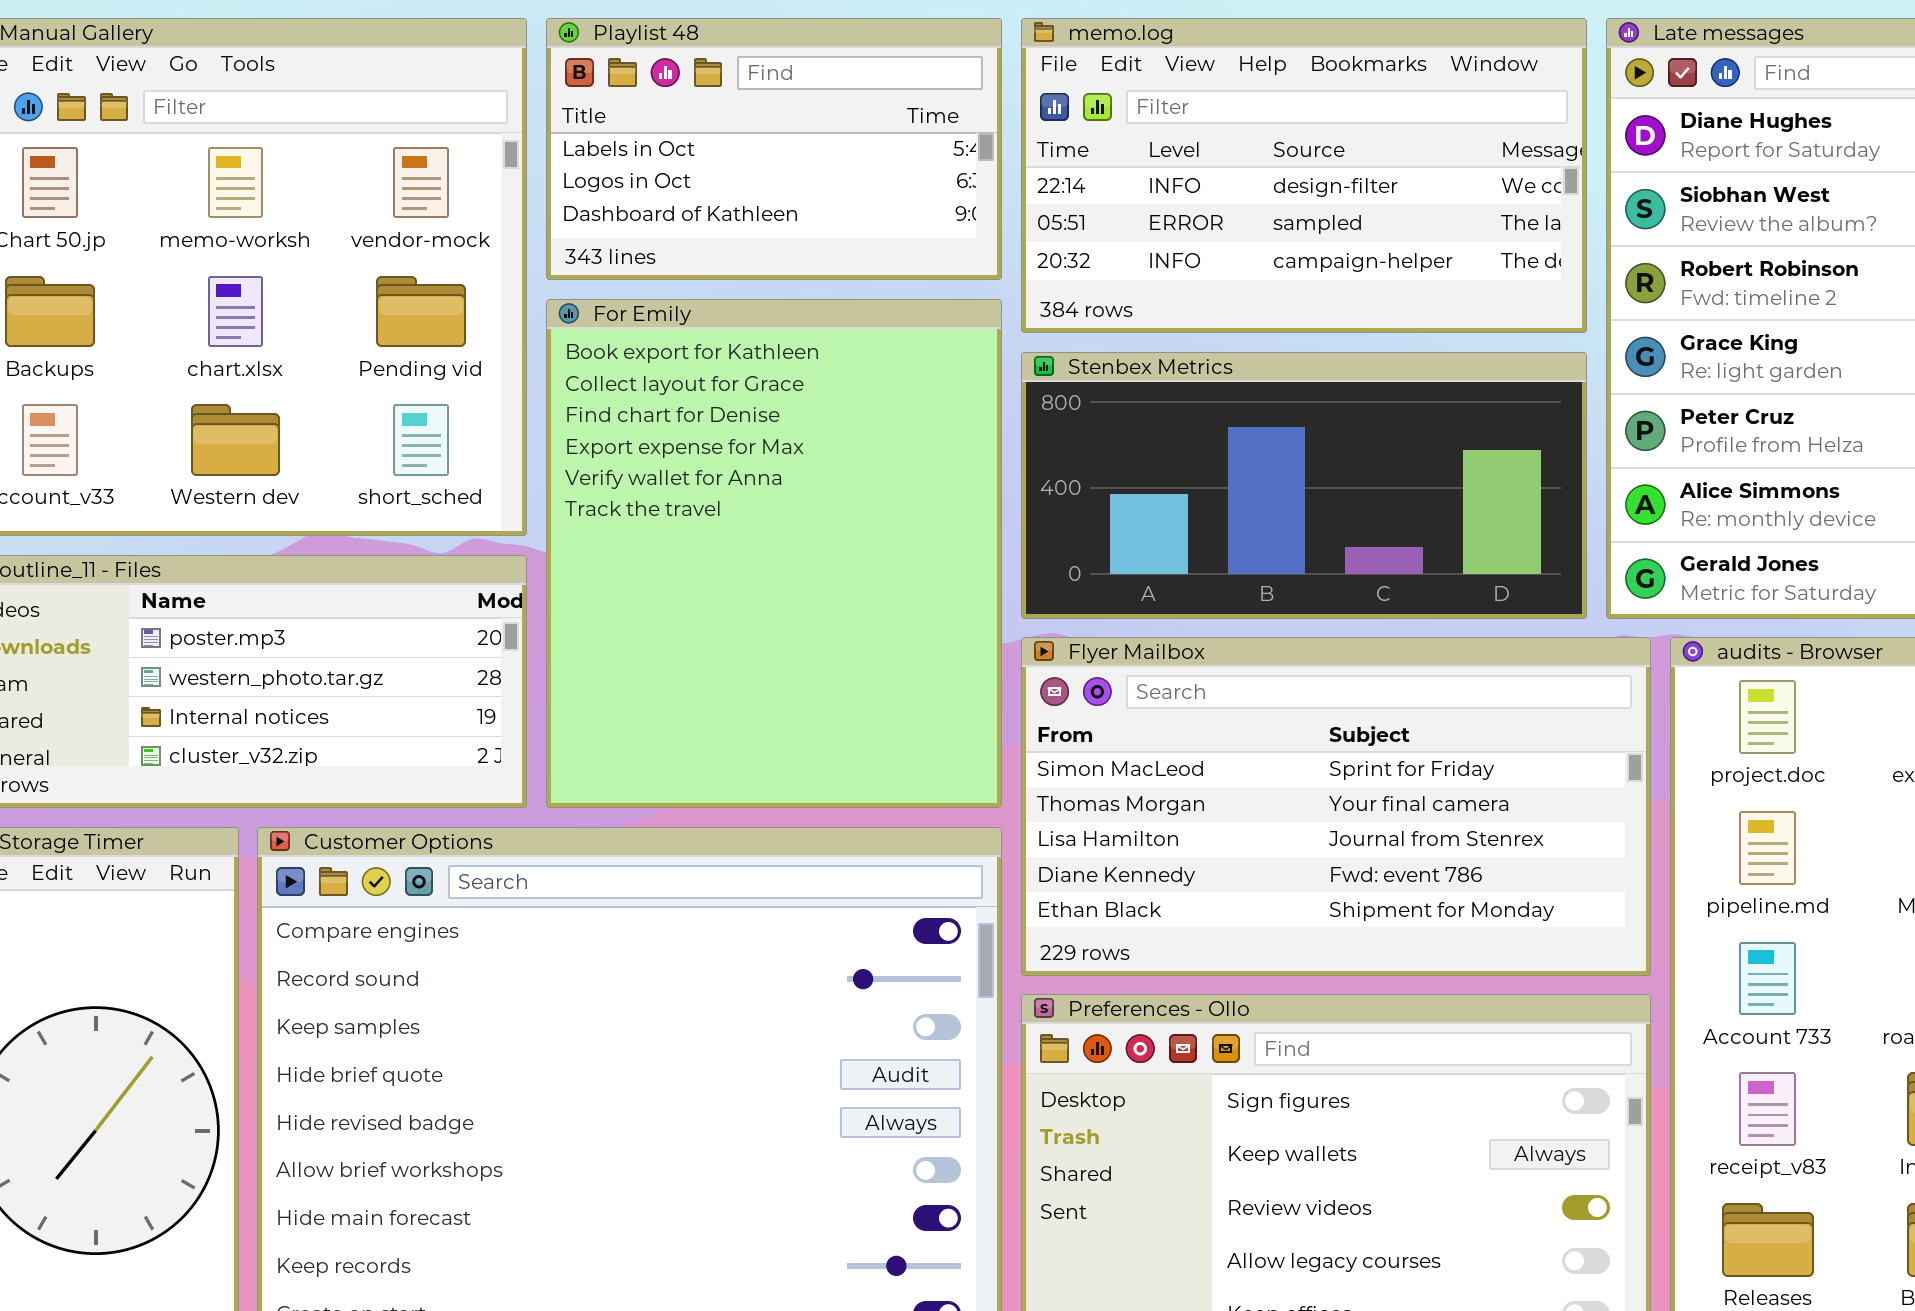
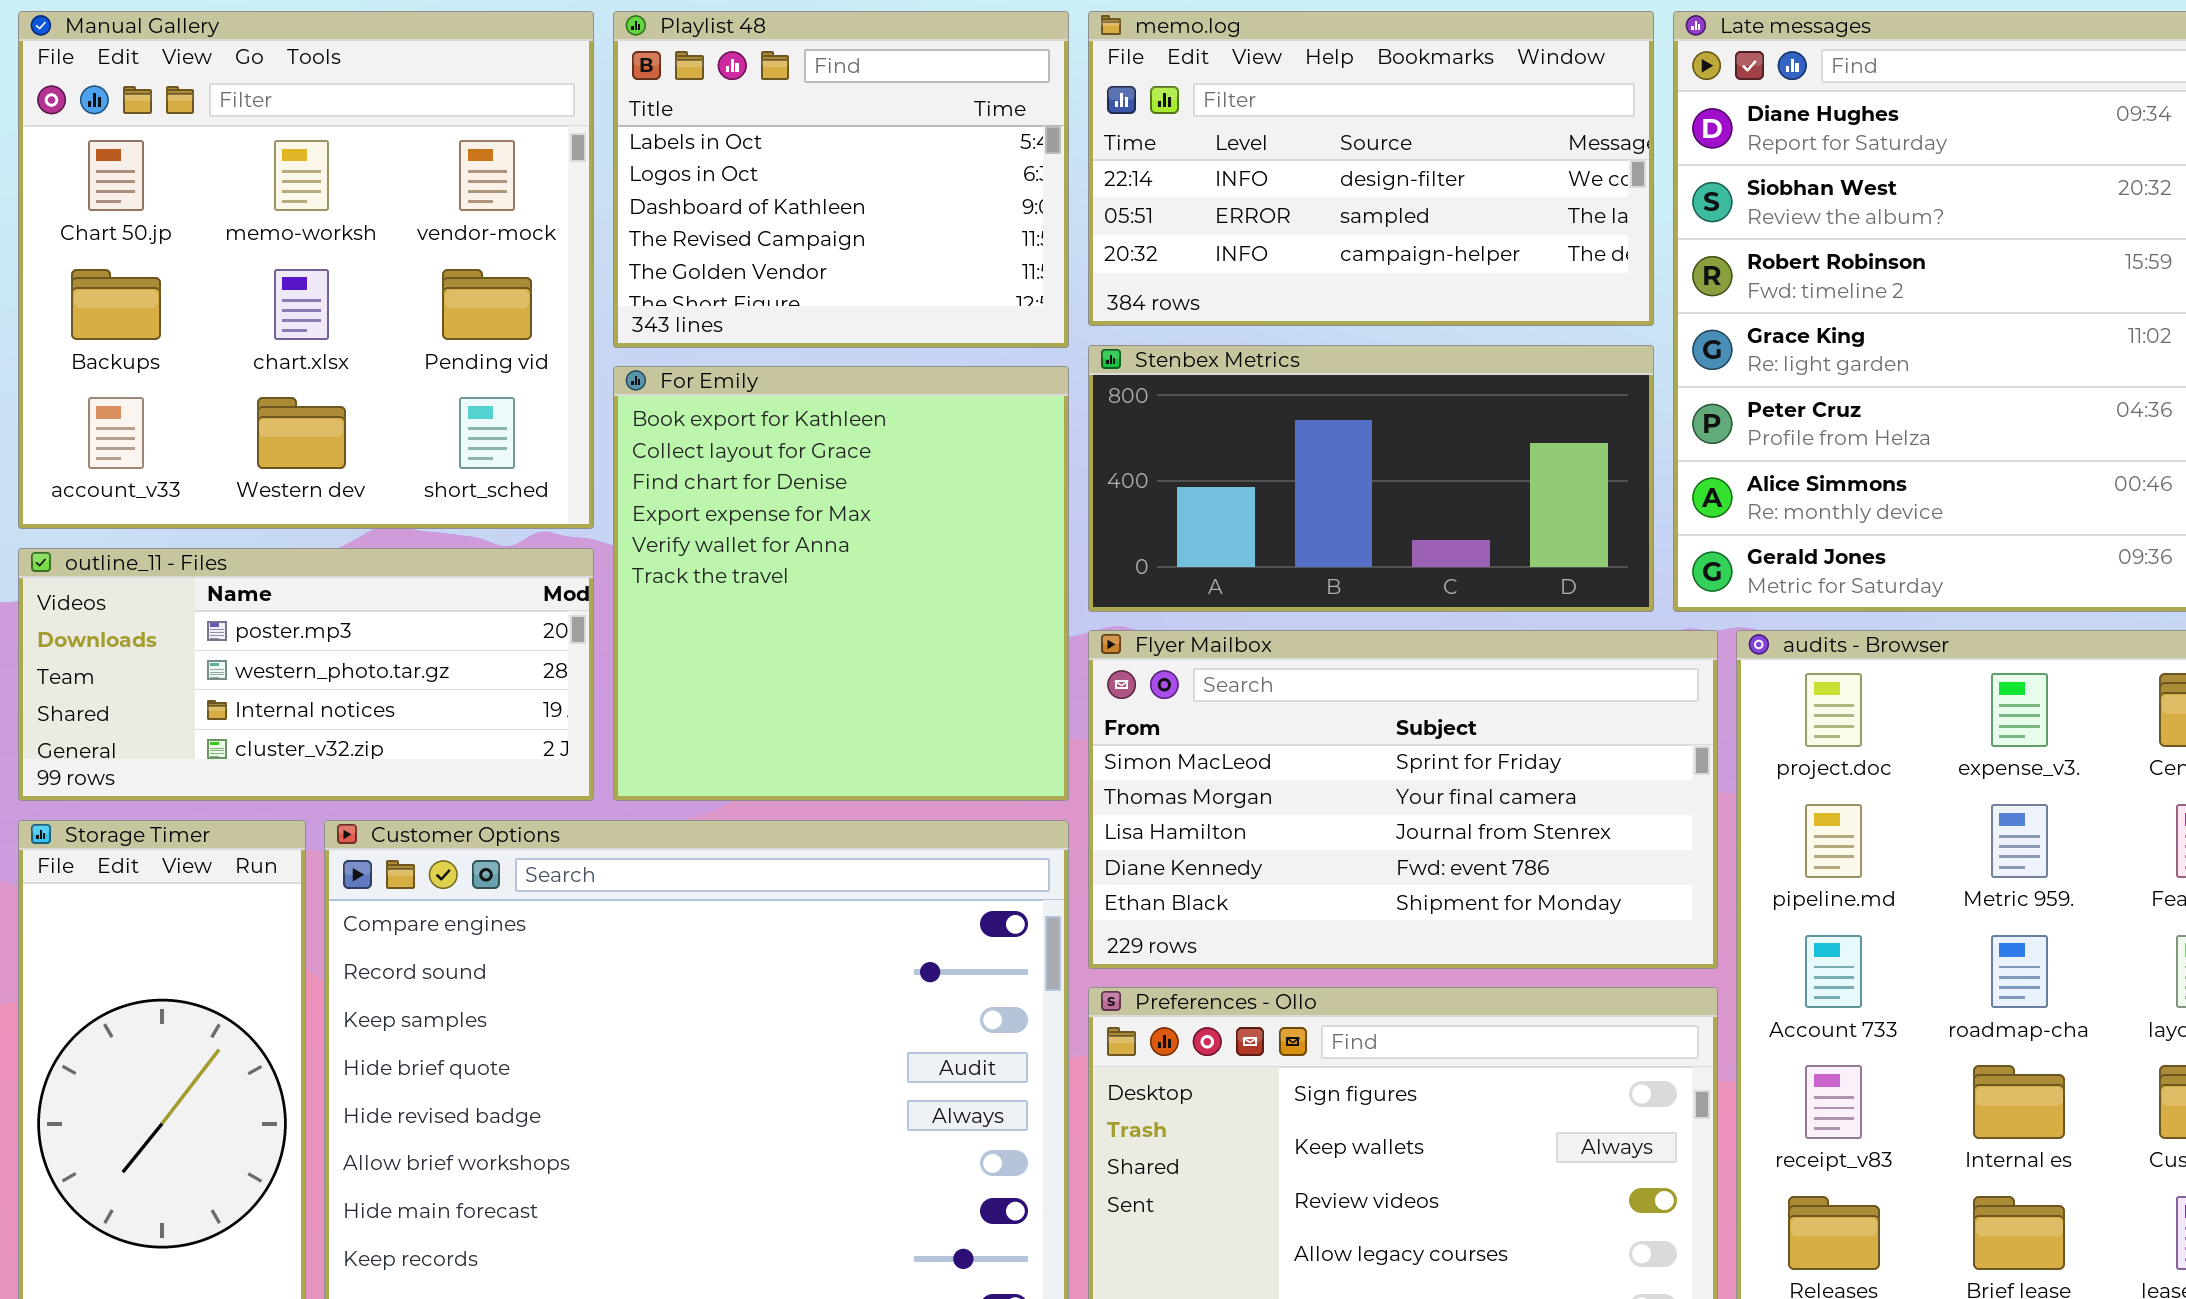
Playlist 48: [546,18,1002,280] -> [613,11,1069,348], resized
For Emily: [546,299,1002,808] -> [613,366,1069,801], resized

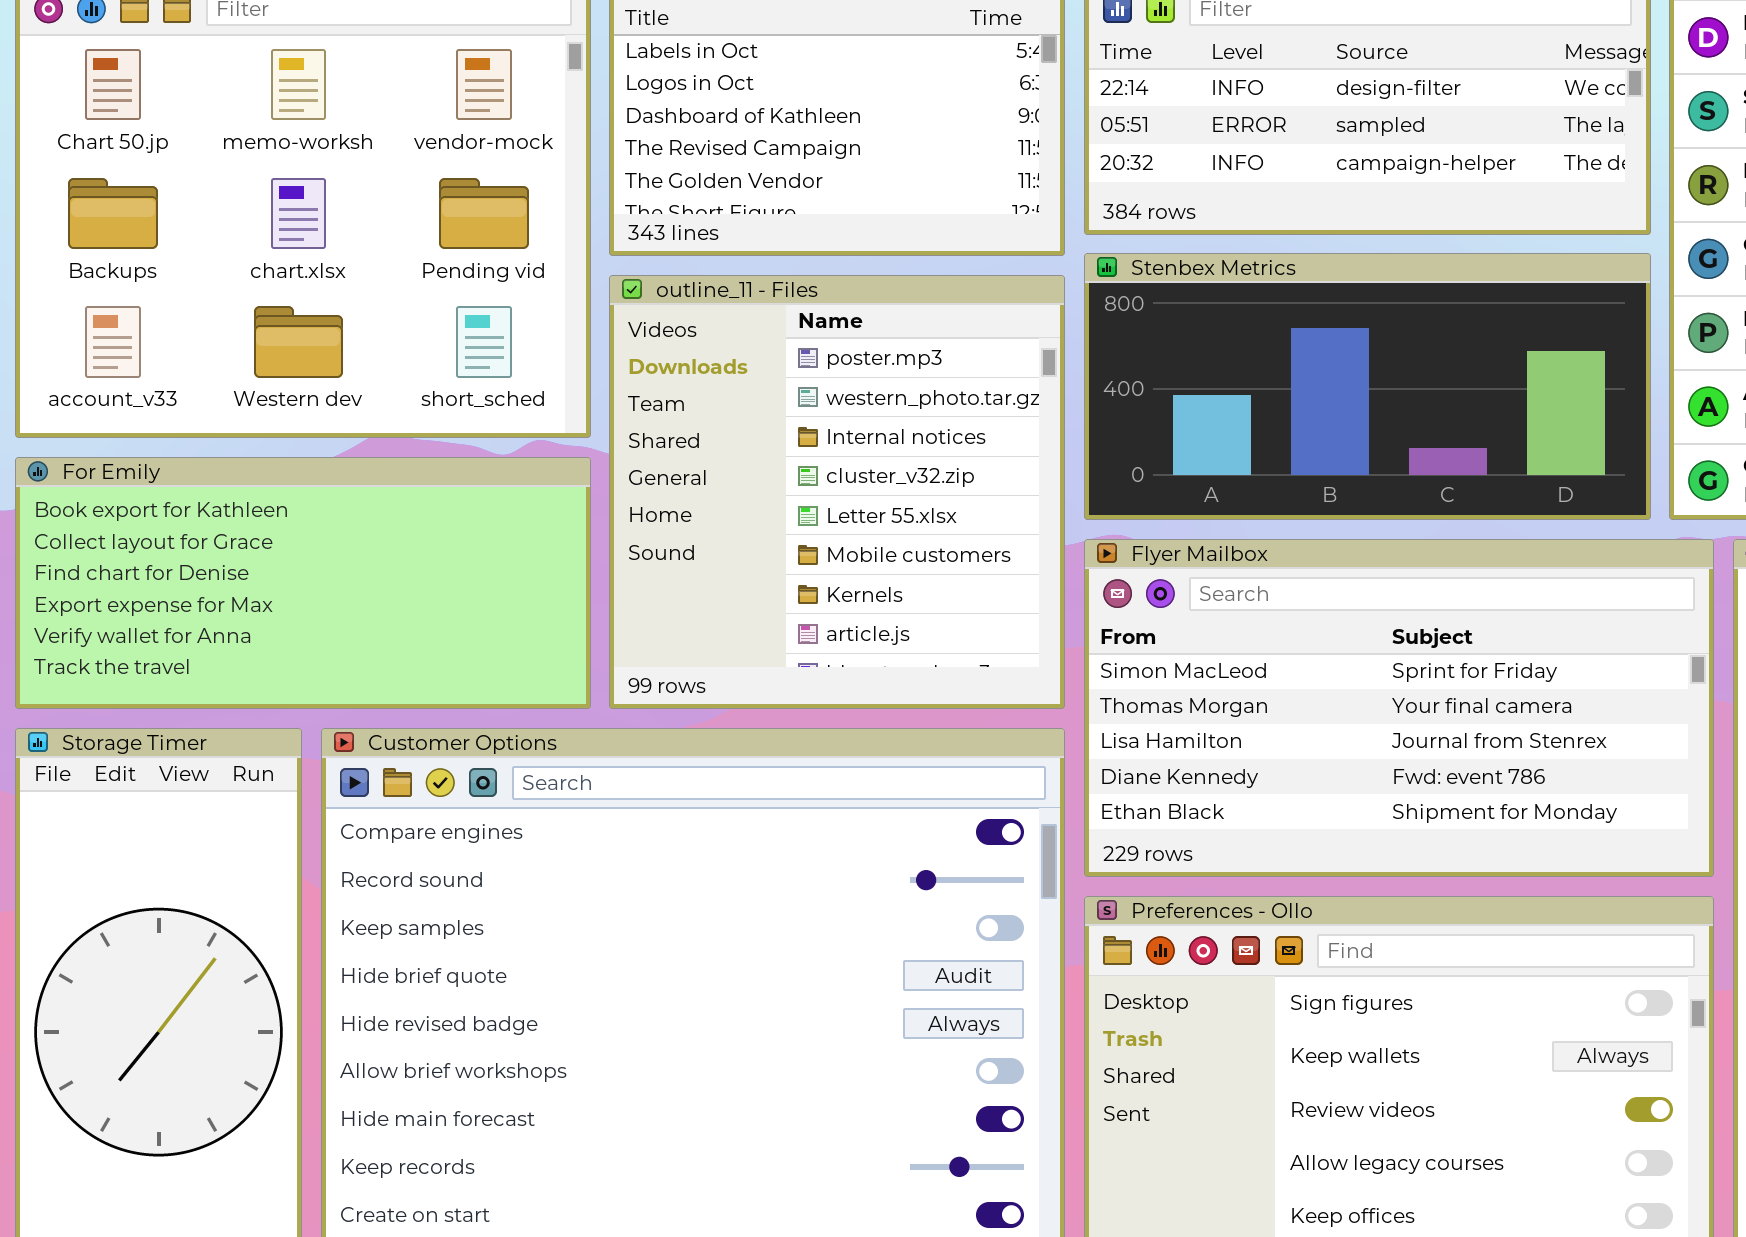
For Emily: [613,366,1069,801] -> [15,457,591,709], moved, resized
outline_11 - Files: [18,548,594,801] -> [609,275,1065,709], moved, resized

